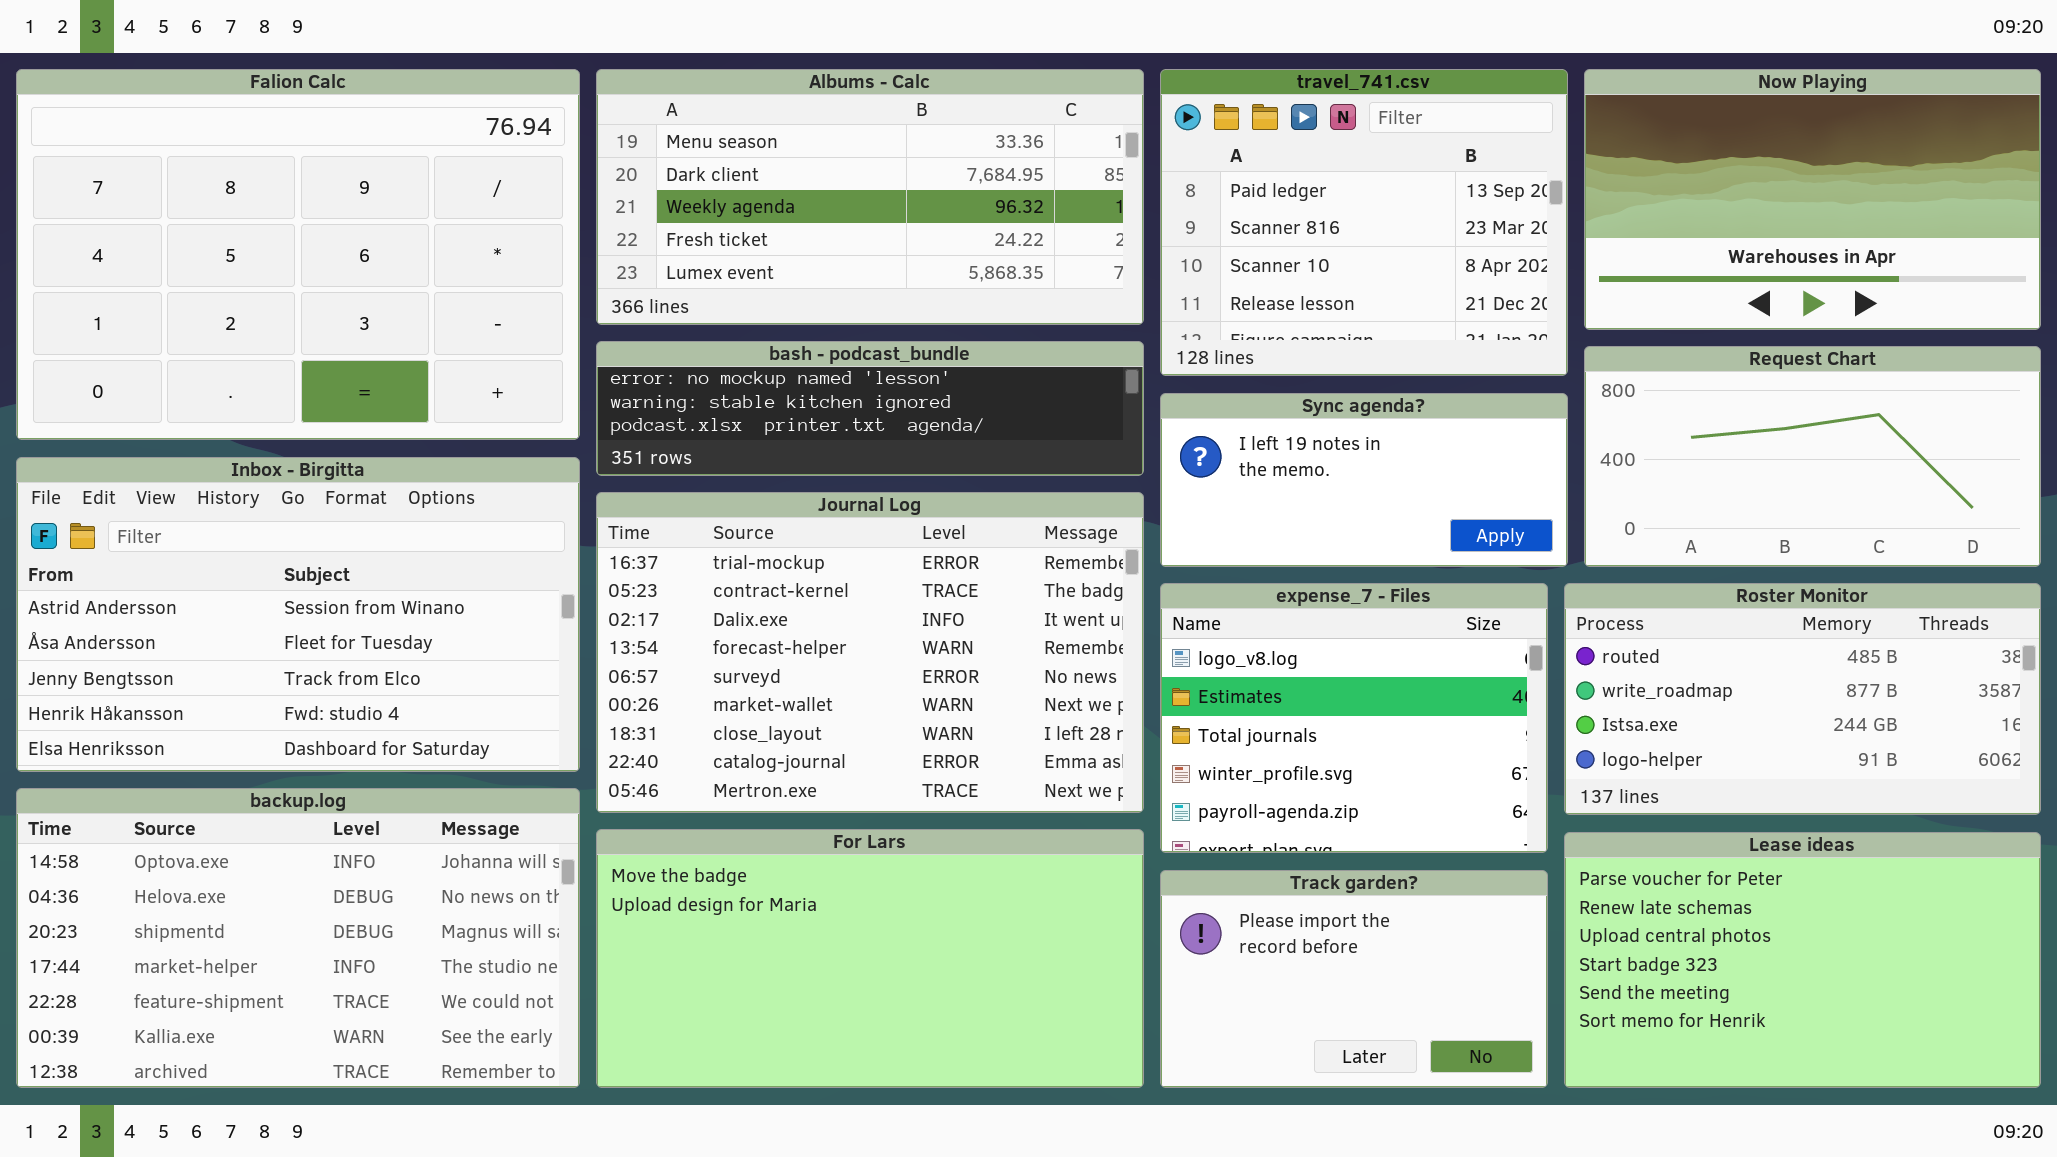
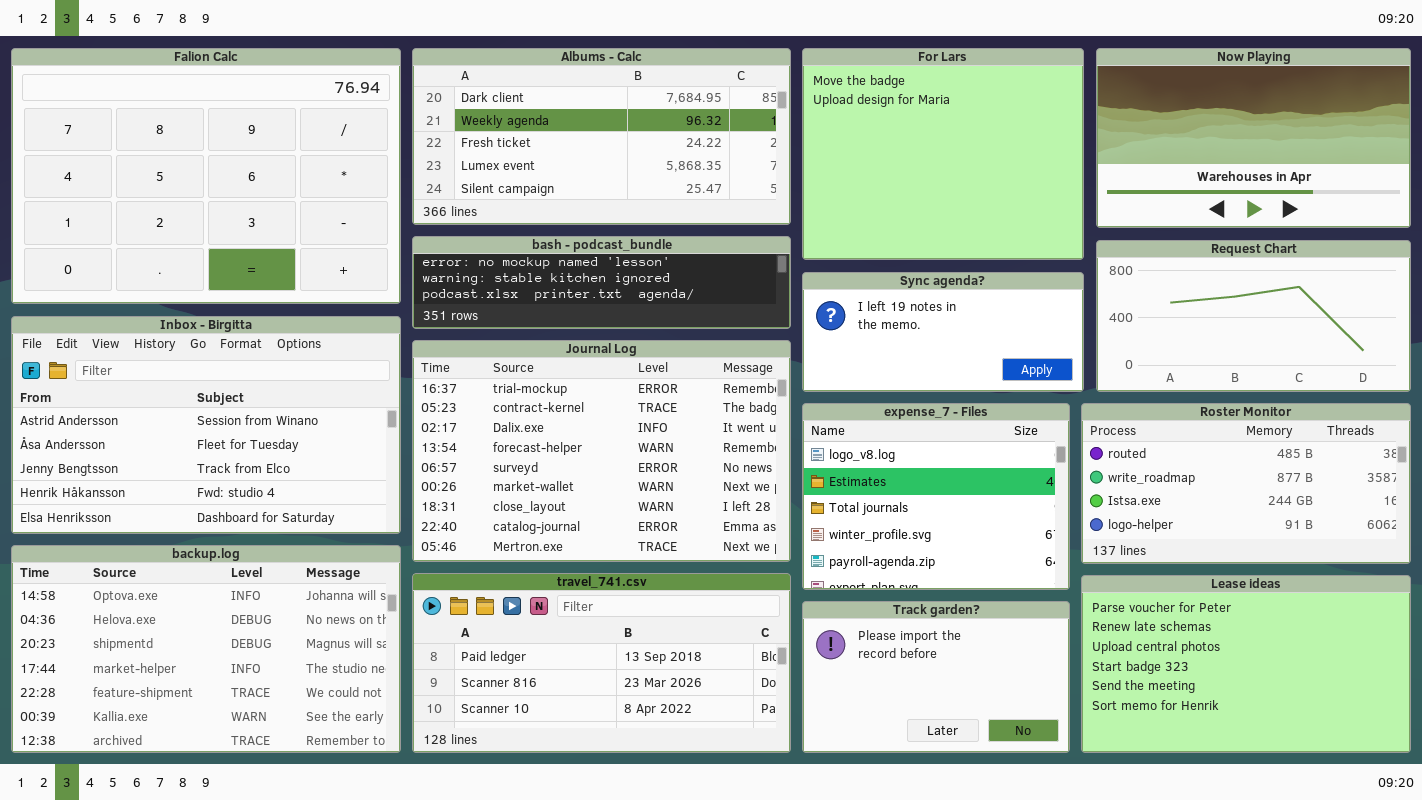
Albums - Calc: [596,69,1144,325] -> [412,48,791,225], scrolled down 1 row
travel_741.csv: [1160,69,1568,376] -> [412,573,791,753], moved, resized
For Lars: [596,829,1144,1088] -> [802,48,1084,260], moved, resized

